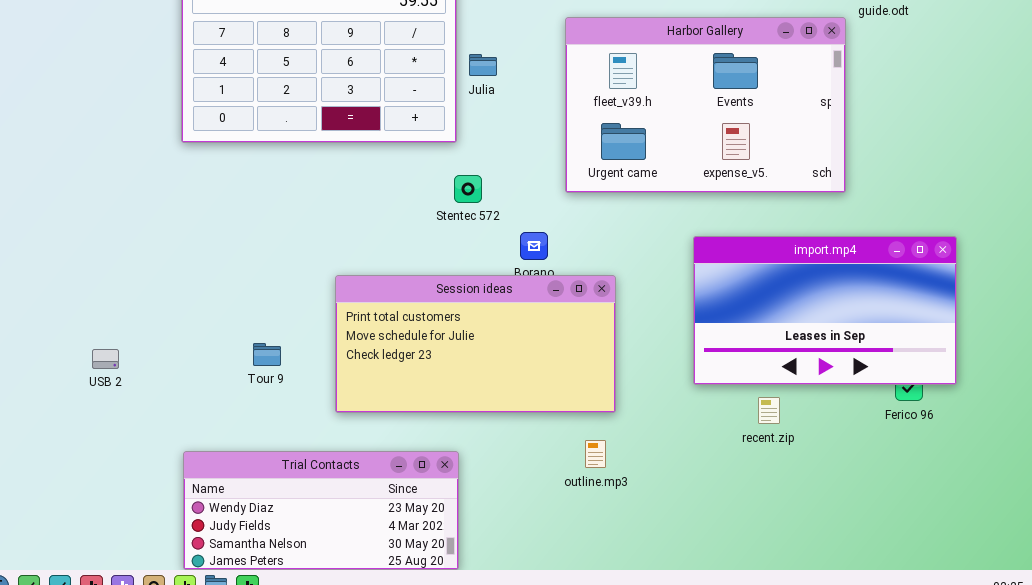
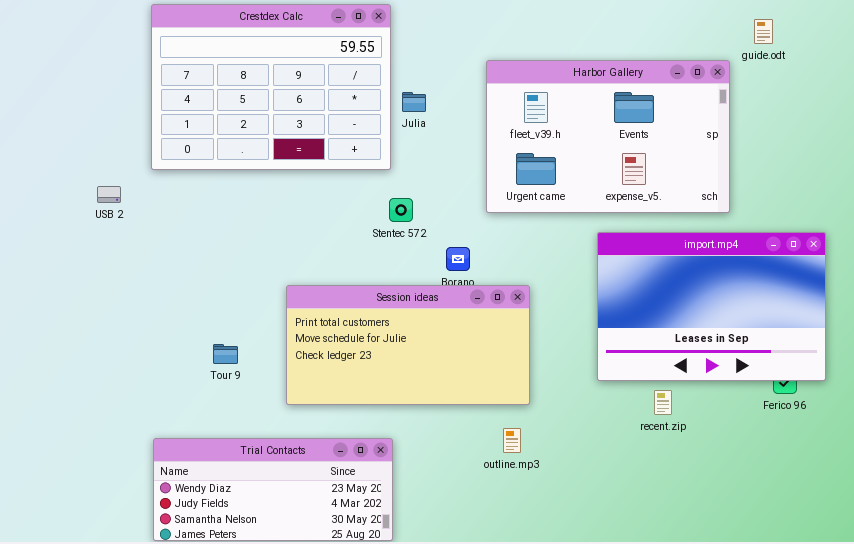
import.mp4: [693,236,957,385] -> [597,232,826,381], resized
USB 2: [92,349,119,369] -> [97,186,121,203], moved

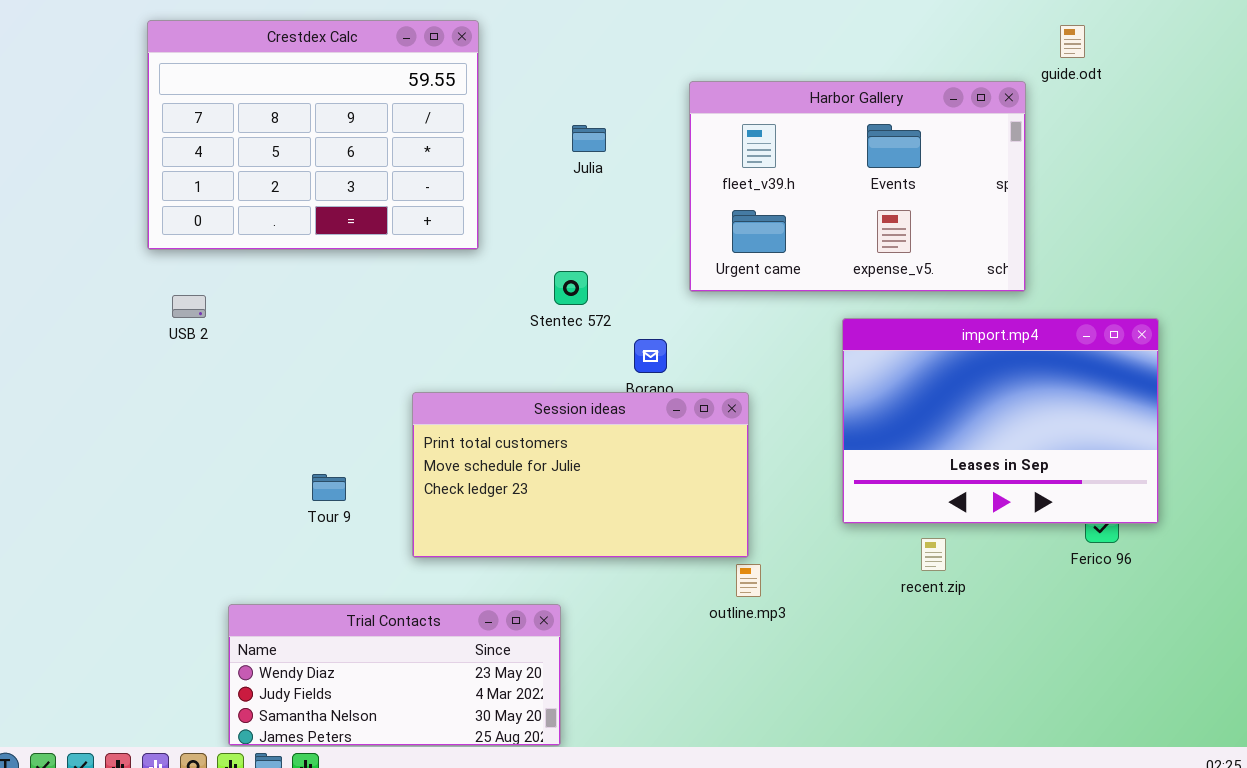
Crestdex Calc: [151,4,391,170] -> [147,20,479,250], moved
USB 2: [97,186,121,203] -> [172,295,206,318], moved
outline.mp3: [503,428,521,453] -> [736,564,761,597], moved

